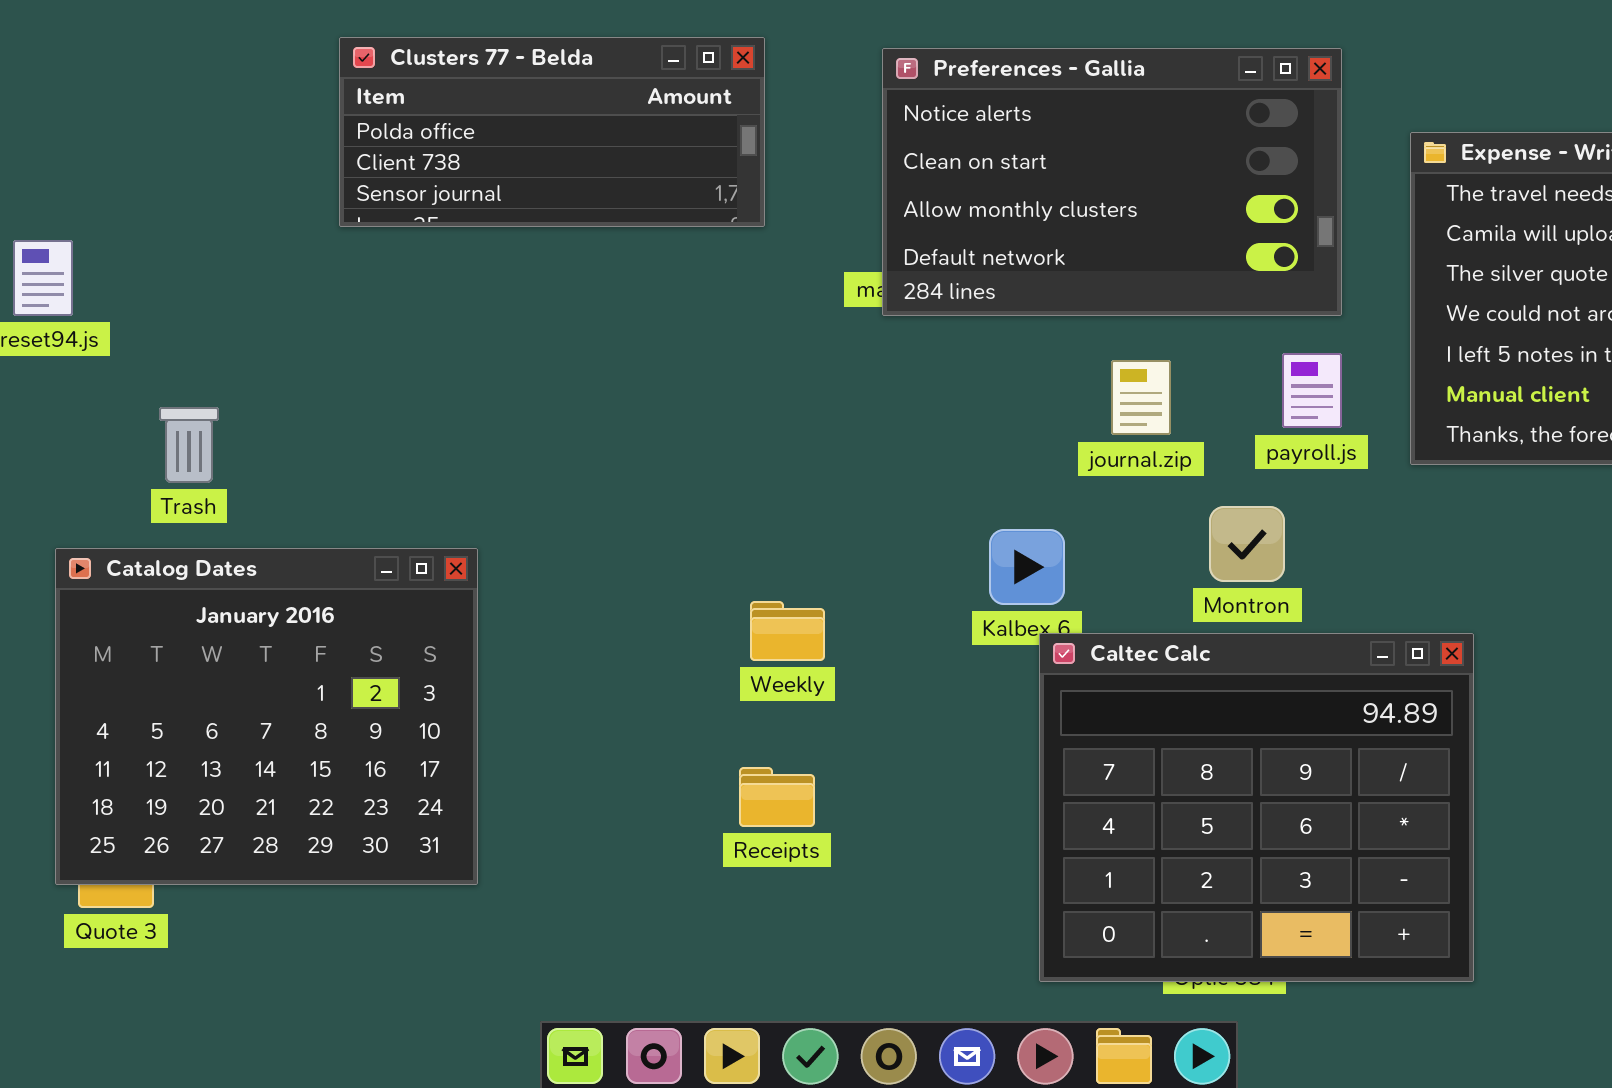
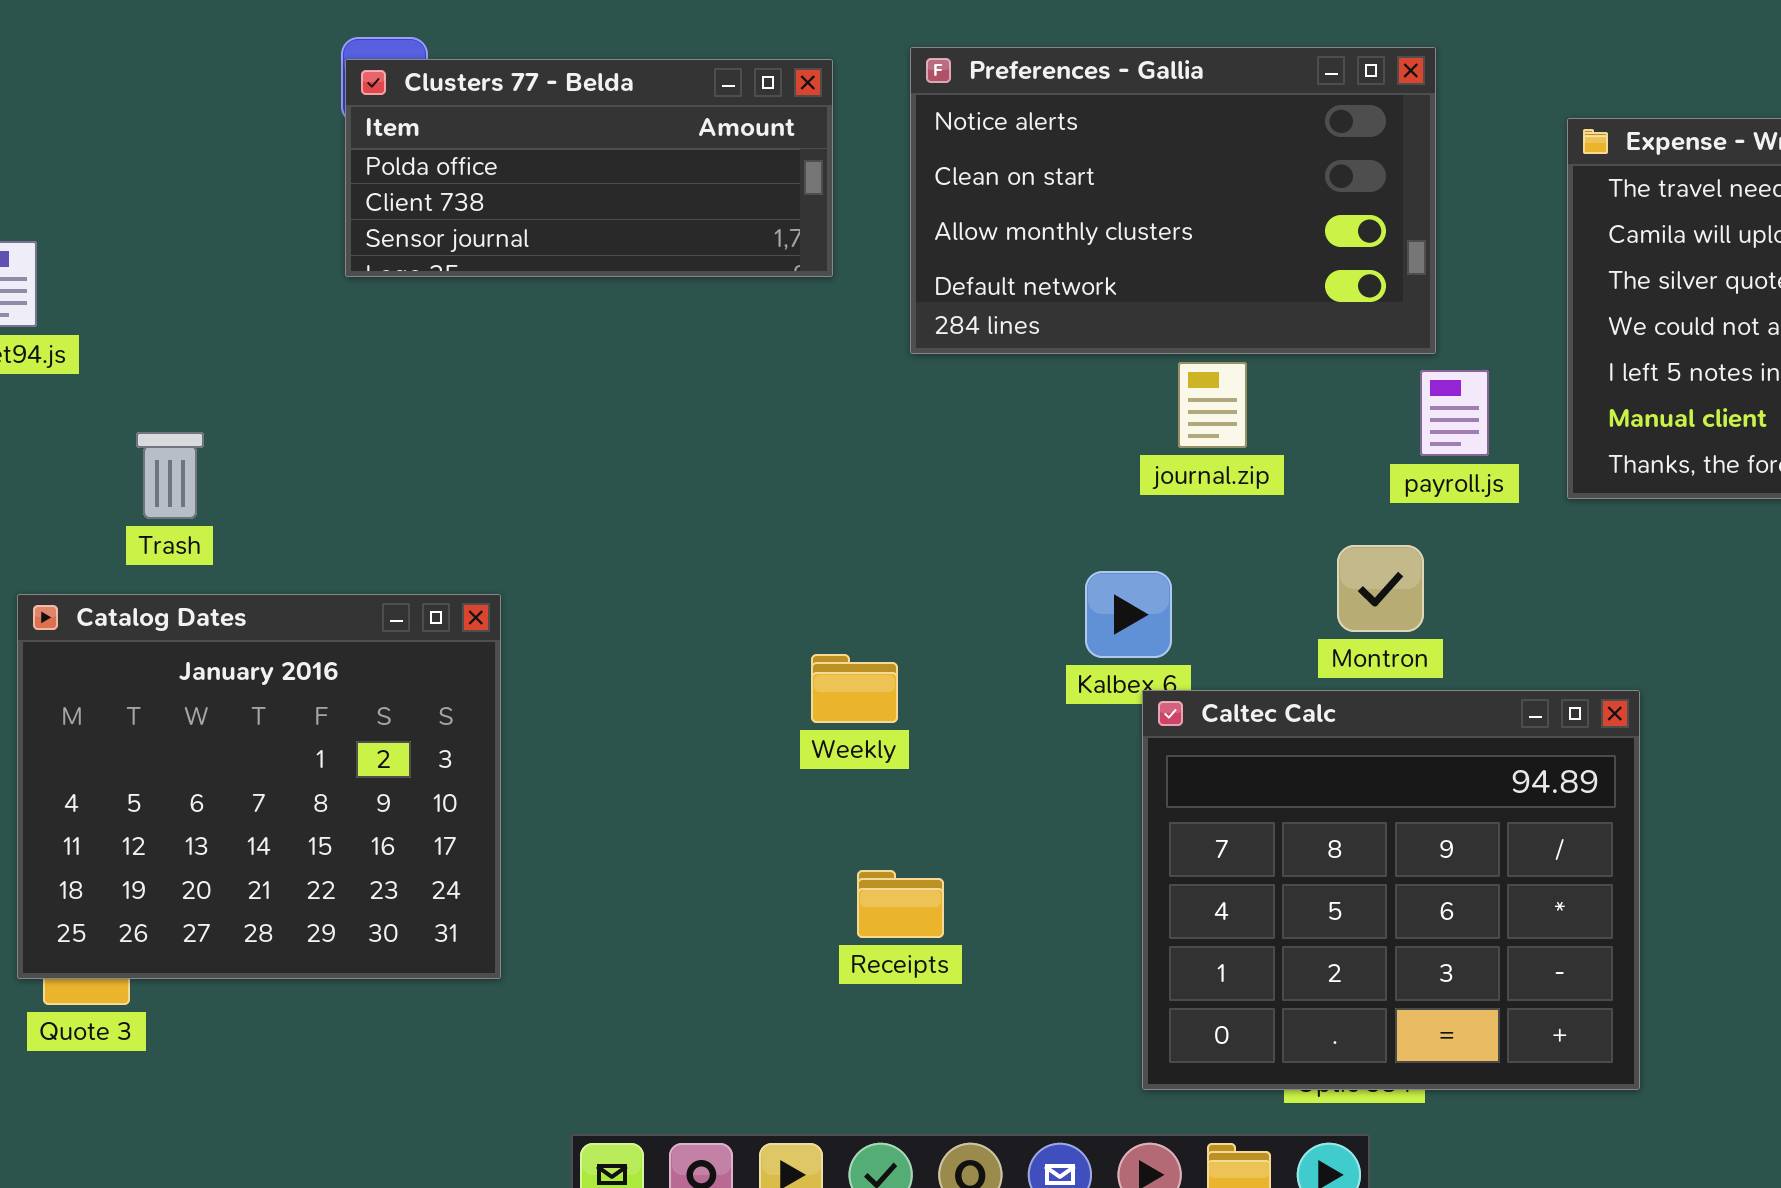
Clusters 77 - Belda: [339,37,765,227] -> [345,59,833,277], moved
Preferences - Gallia: [882,48,1342,316] -> [910,47,1436,354], moved
journal.zip: [1111,360,1171,435] -> [1178,362,1247,448], moved
Receipts: [739,767,815,827] -> [857,870,944,938], moved

